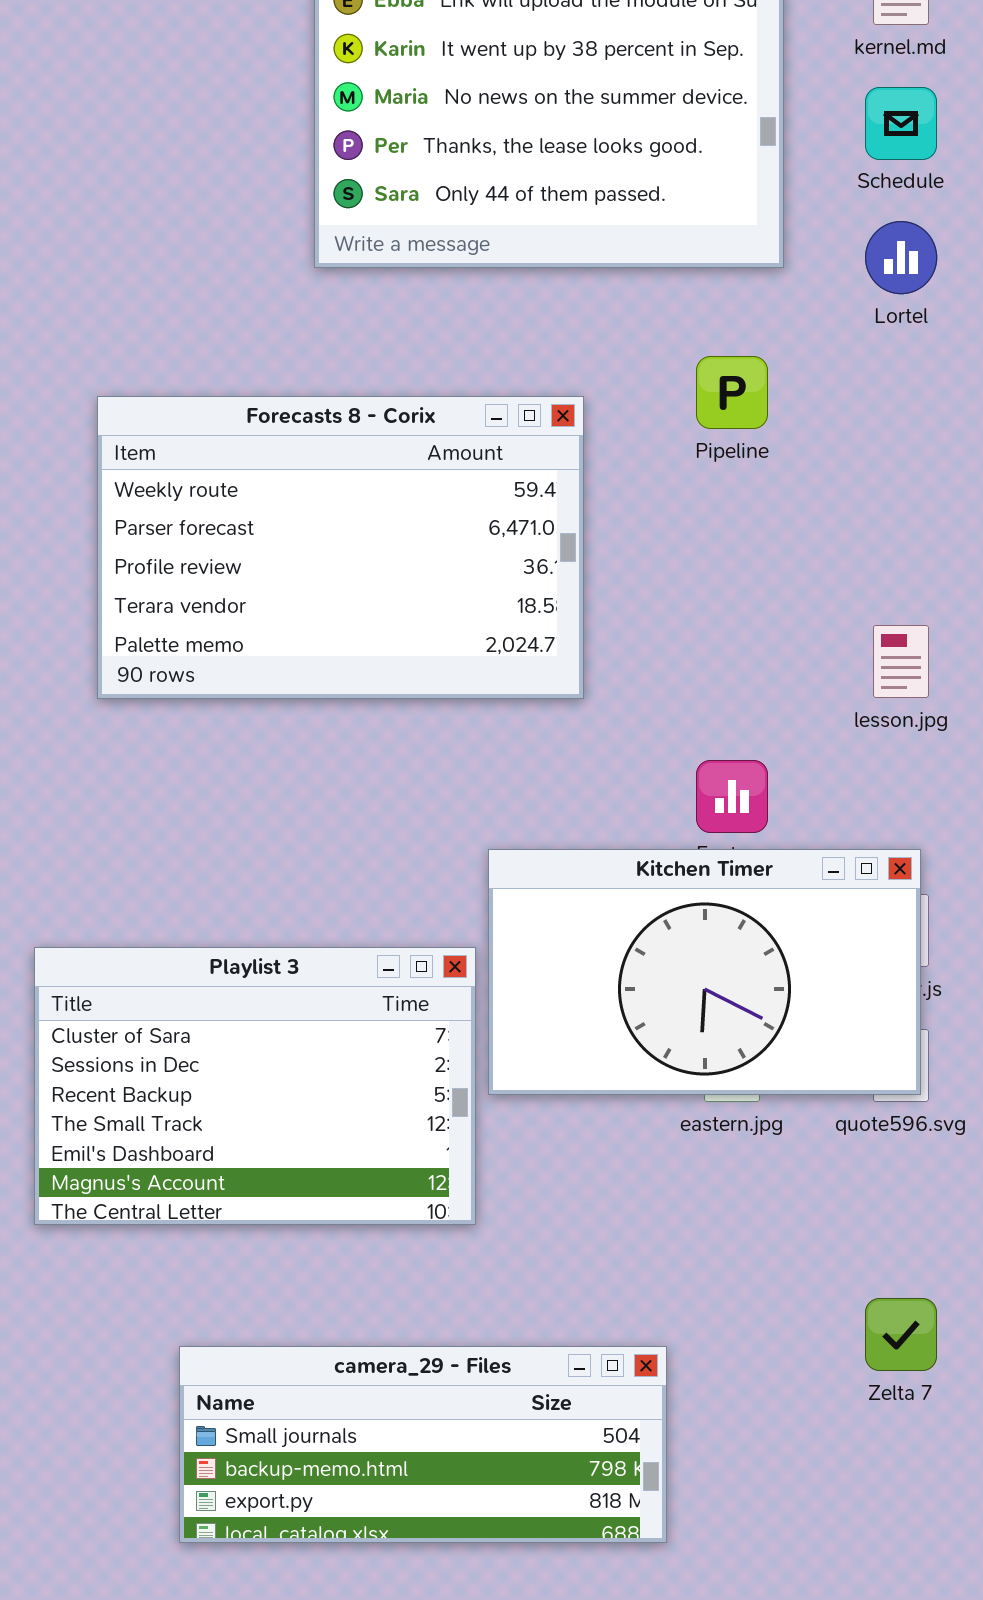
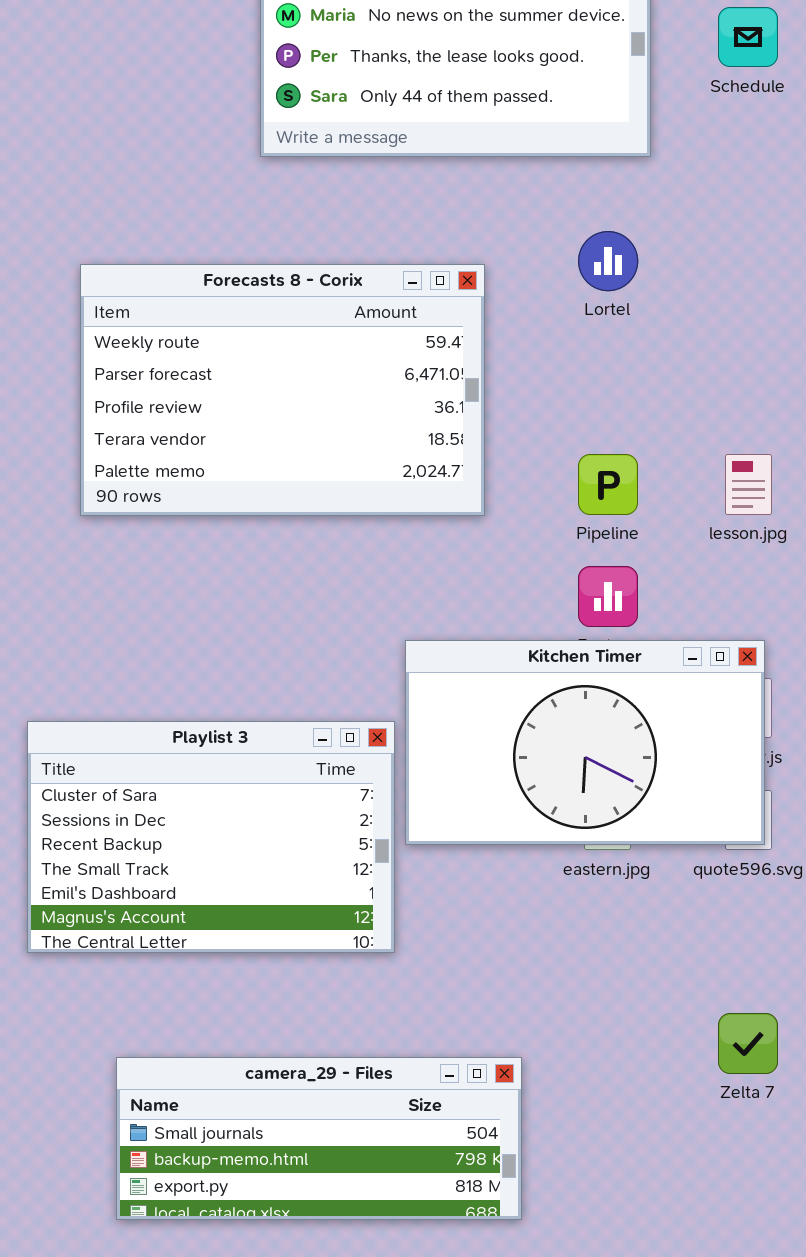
Lortel: [865,221,937,294] -> [578,231,638,291], moved
Pipeline: [696,356,768,429] -> [578,454,638,515], moved
camera_29 - Files: [179,1346,667,1543] -> [116,1057,522,1220], moved

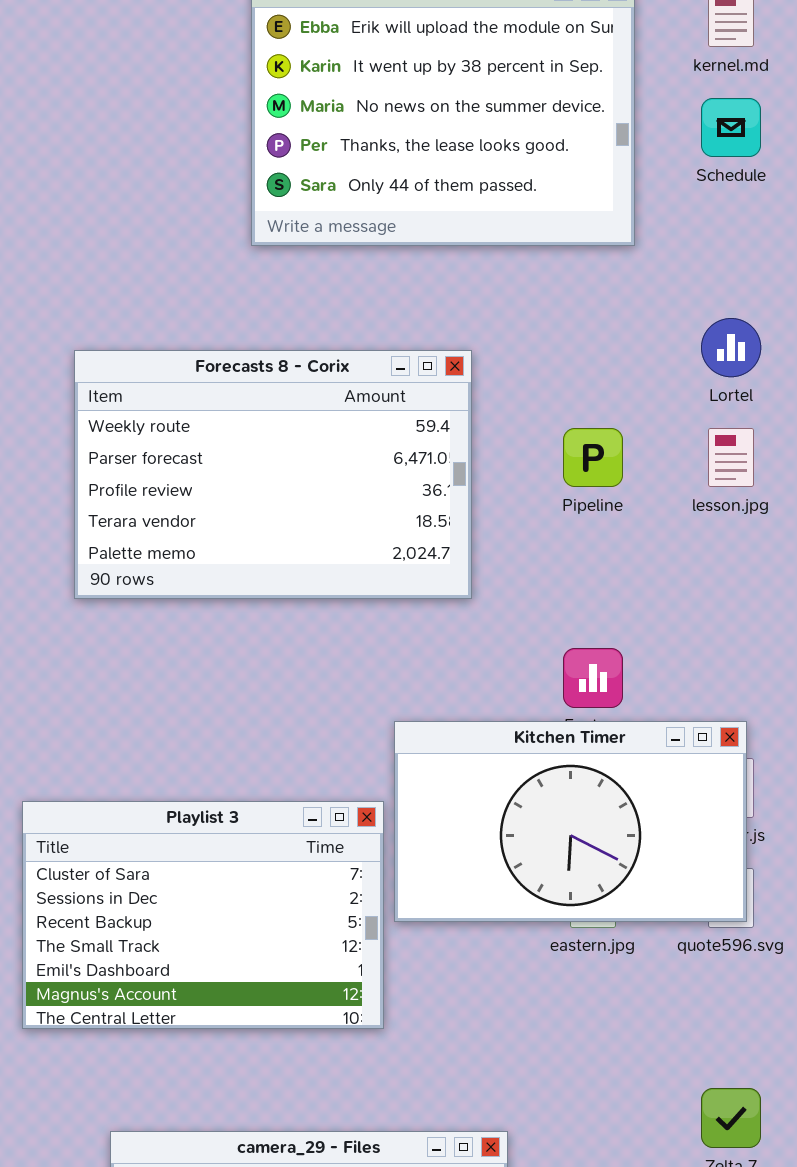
Lortel: [578,231,638,291] -> [701,318,761,377], moved
Pipeline: [578,454,638,515] -> [563,428,623,487], moved
lesson.jpg: [725,454,772,515] -> [708,428,754,487], moved

